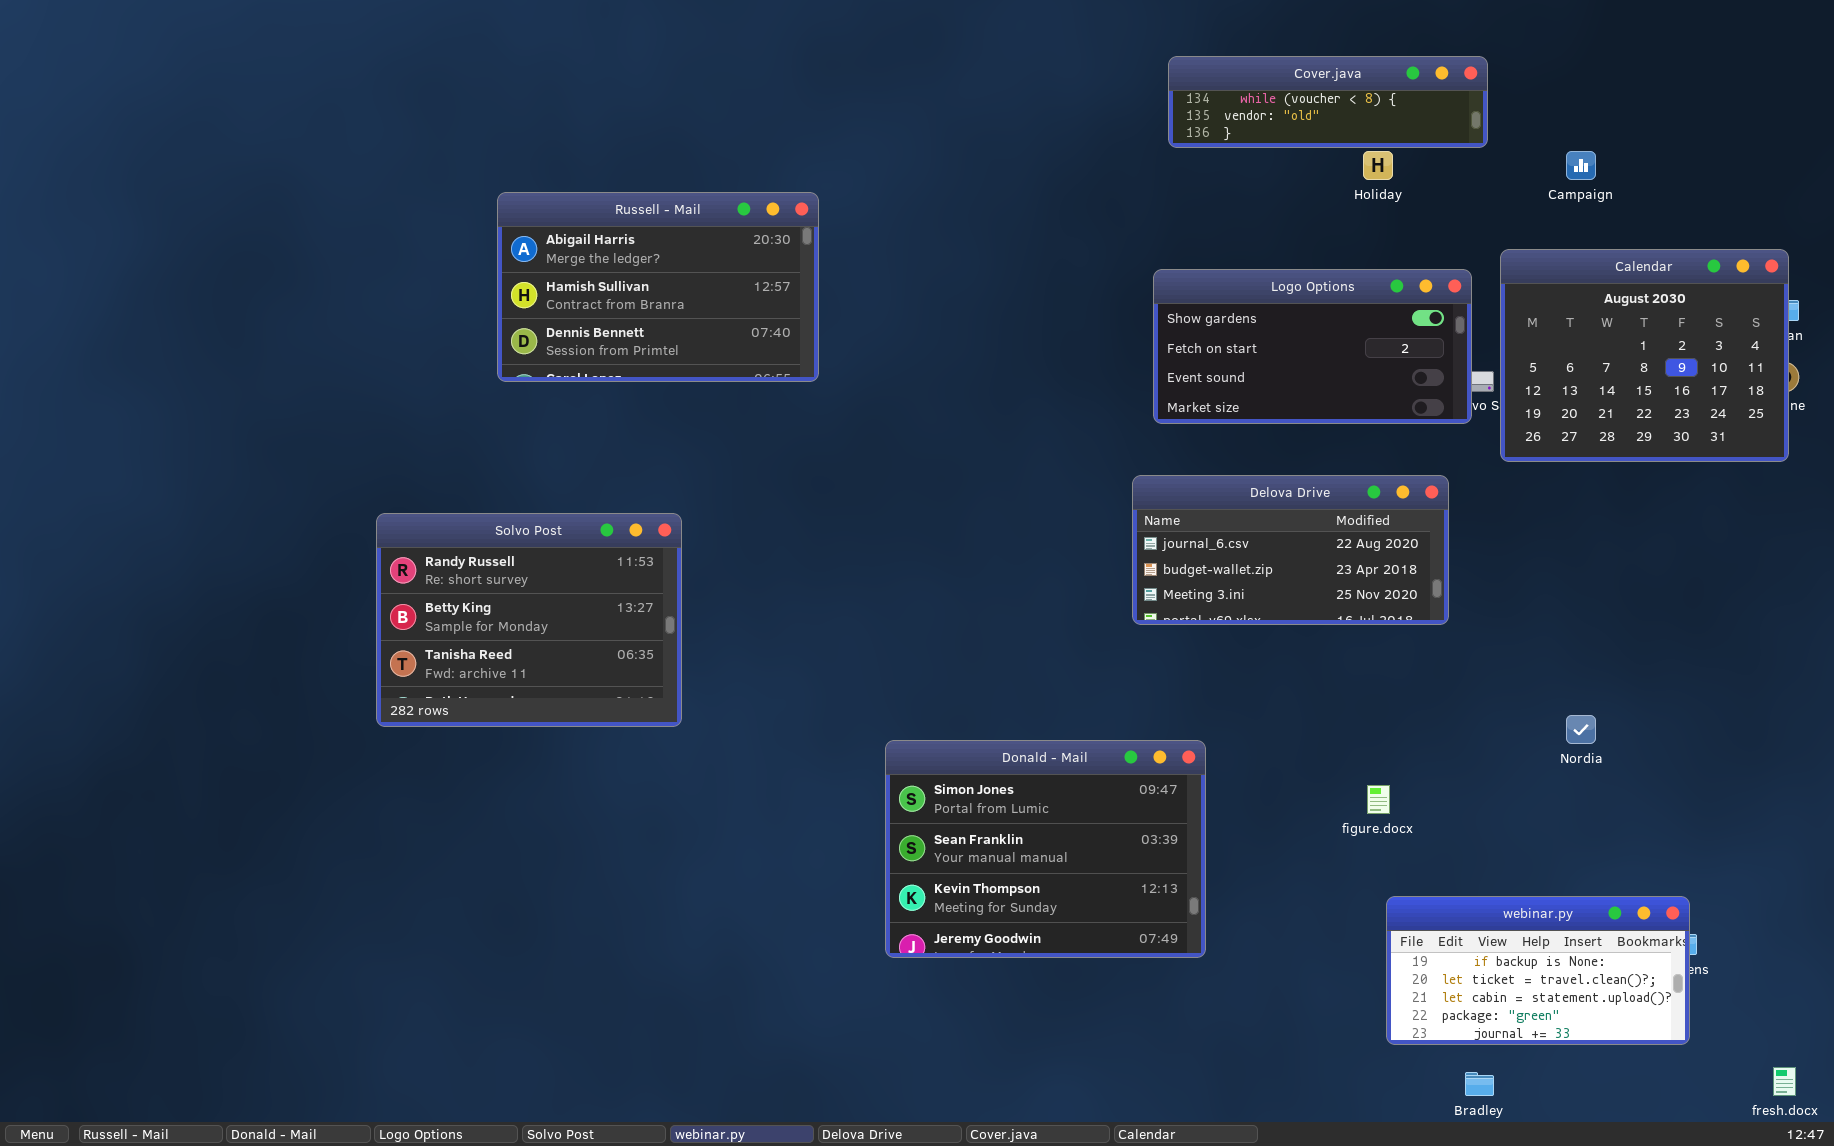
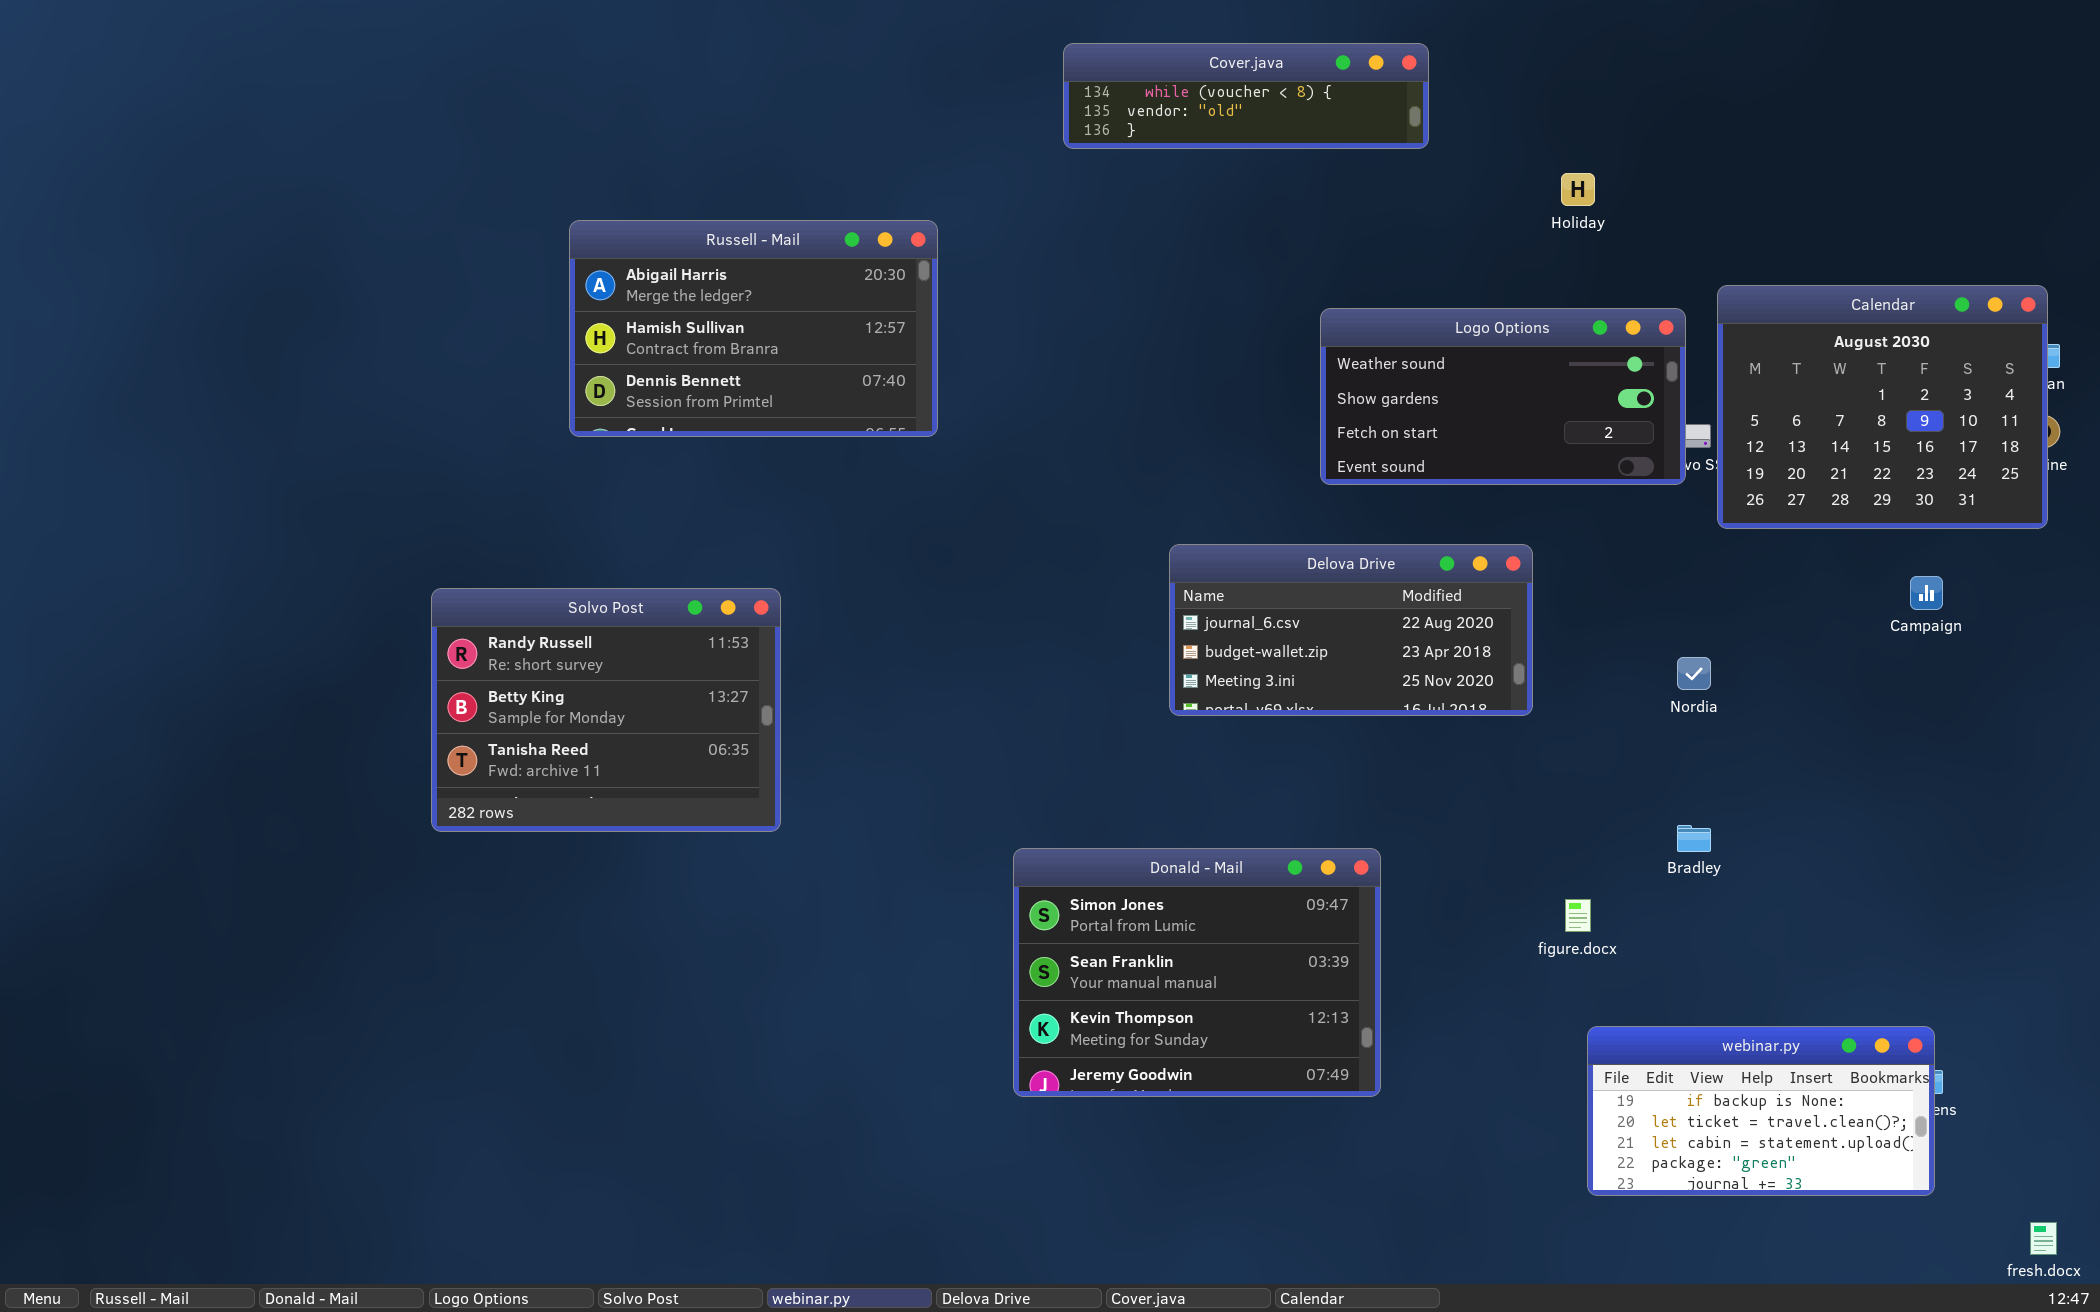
Cover.java: [1168,56,1488,148] -> [1063,43,1429,149], moved
Campaign: [1566,151,1596,180] -> [1910,576,1943,610], moved
Logo Options: [1153,269,1472,424] -> [1320,308,1686,485], scrolled up 1 row
Delova Drive: [1132,475,1449,625] -> [1169,544,1533,716], moved
Nordia: [1566,715,1596,744] -> [1677,657,1711,690], moved
Bradley: [1465,1072,1494,1096] -> [1677,825,1711,852], moved

